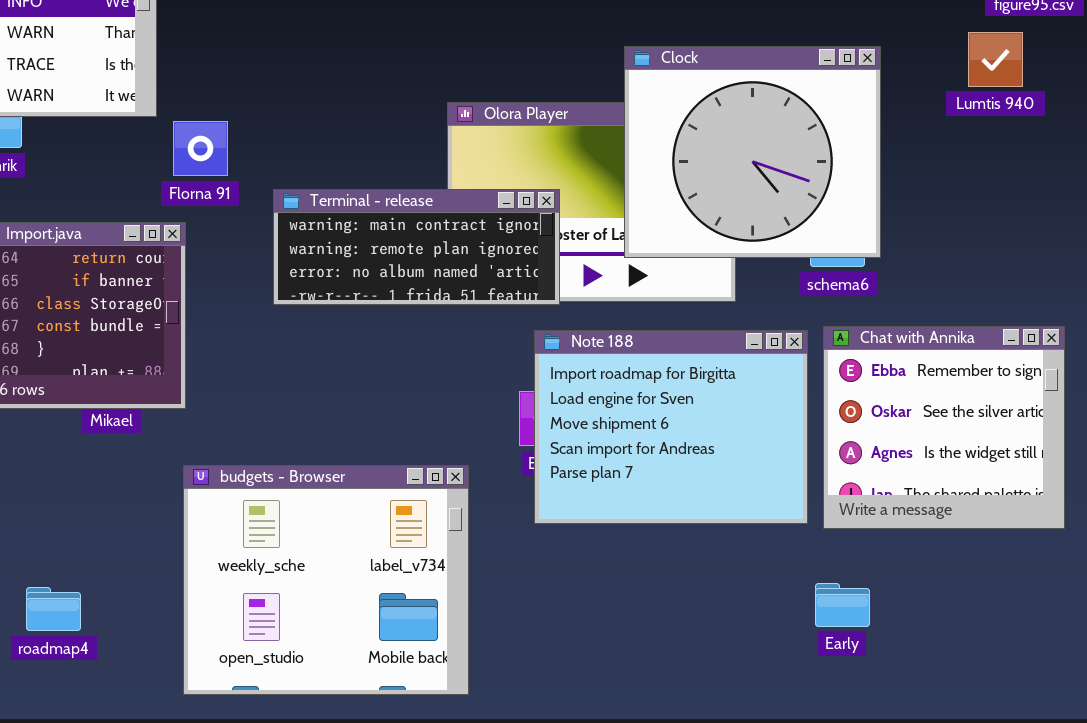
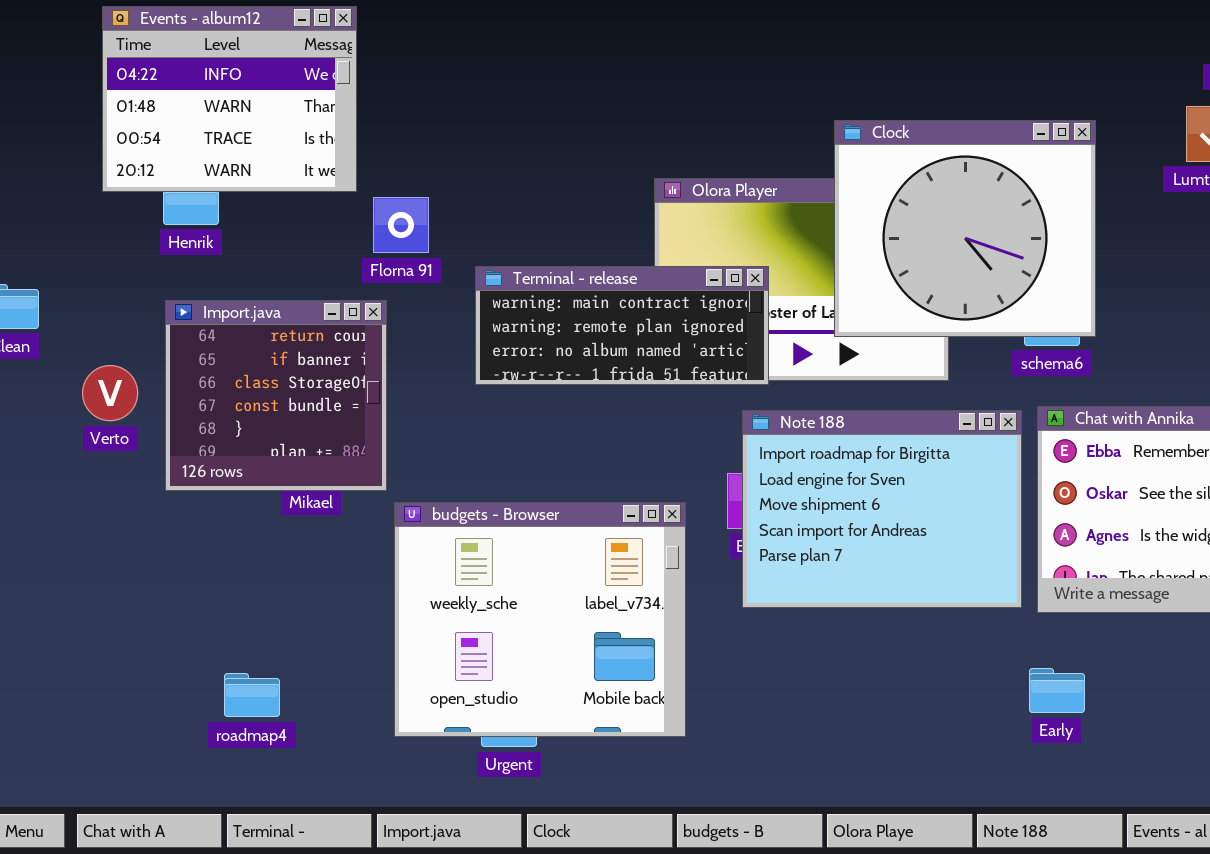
budgets - Browser: [183,465,469,695] -> [394,502,686,737], moved

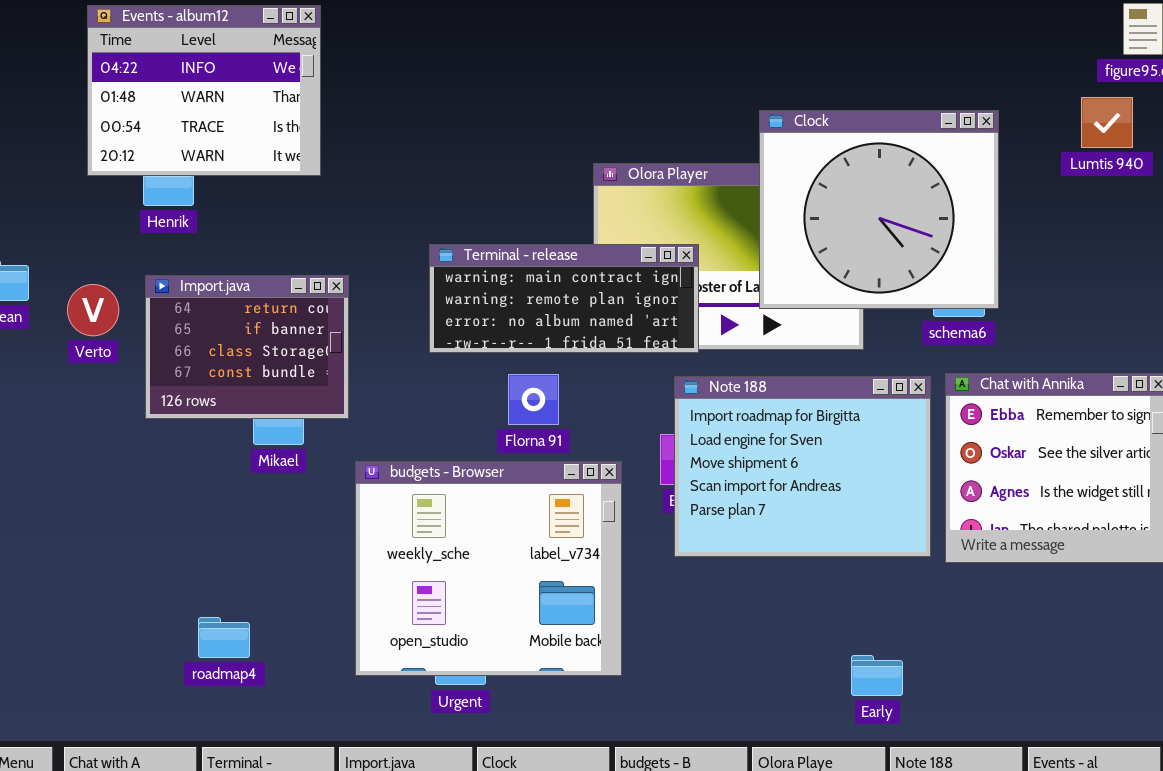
Florna 91: [373,197,429,253] -> [508,374,559,425], moved
Import.java: [165,300,387,491] -> [145,275,349,419], resized
Verto: [82,365,138,421] -> [67,284,119,336], moved
Early: [1029,668,1085,713] -> [851,655,903,696], moved

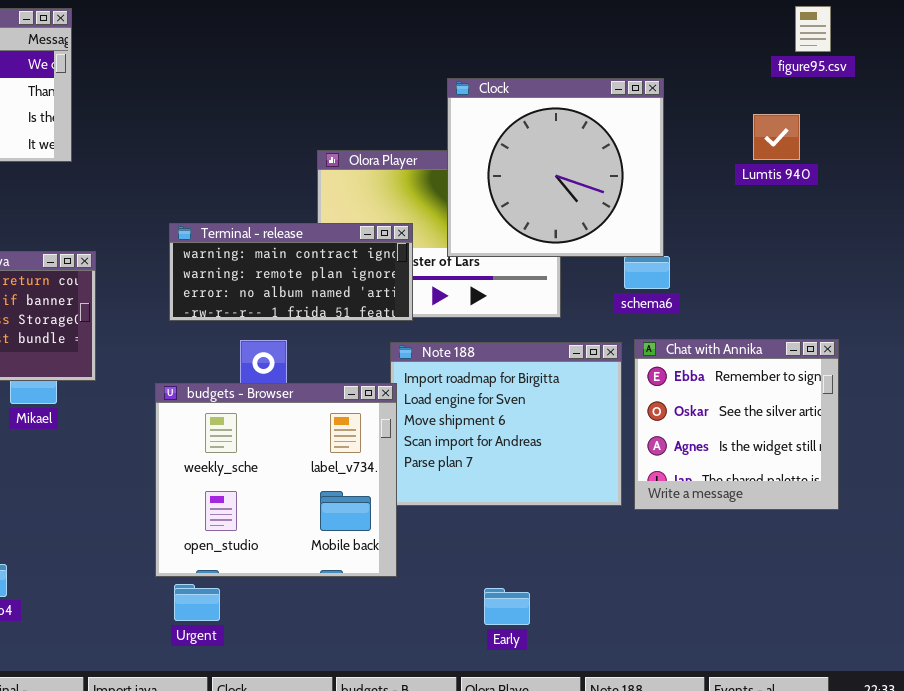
Lumtis 940: [1081,97,1133,148] -> [753,114,800,160], moved
Clock: [759,110,999,309] -> [447,78,664,257], moved
budgets - Browser: [355,461,622,676] -> [155,383,397,577], moved
Early: [851,655,903,696] -> [484,588,530,625], moved

